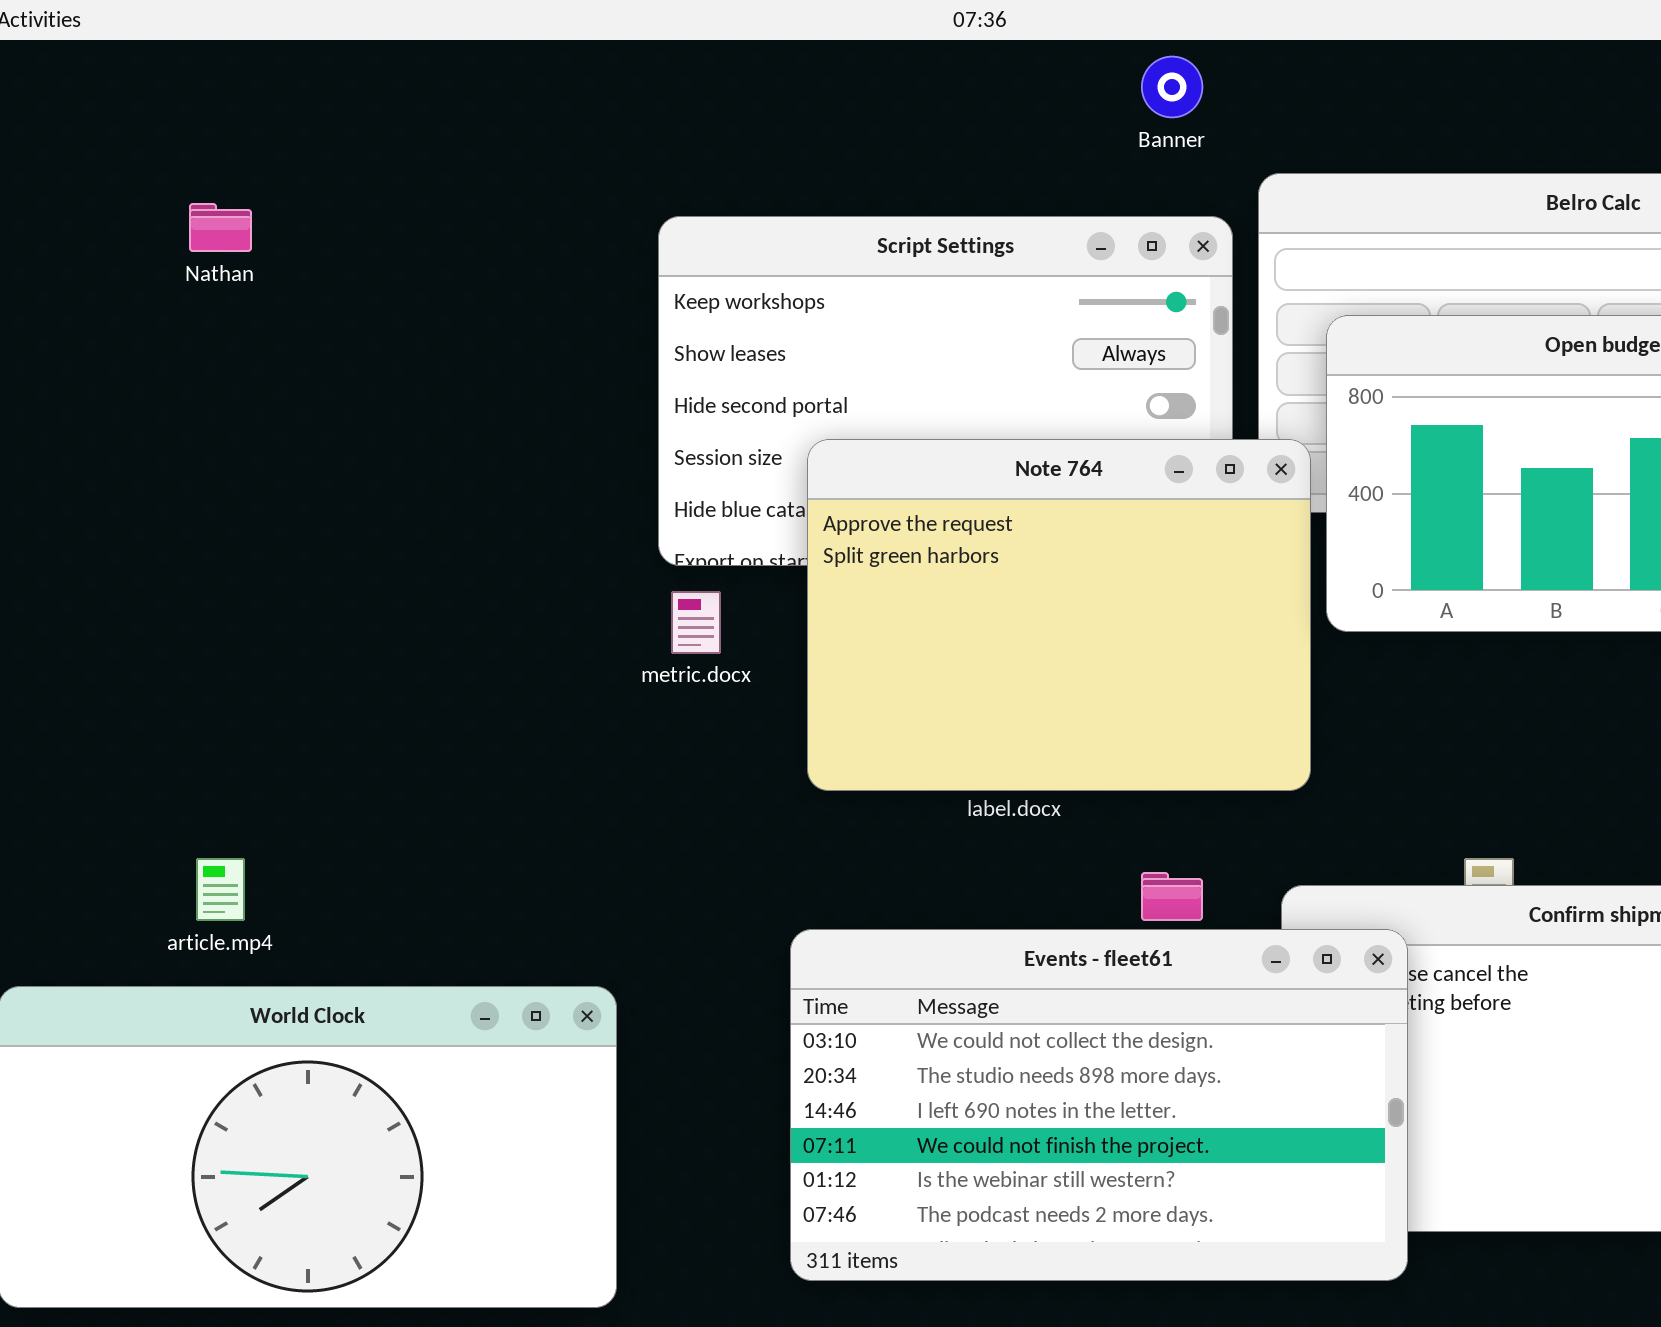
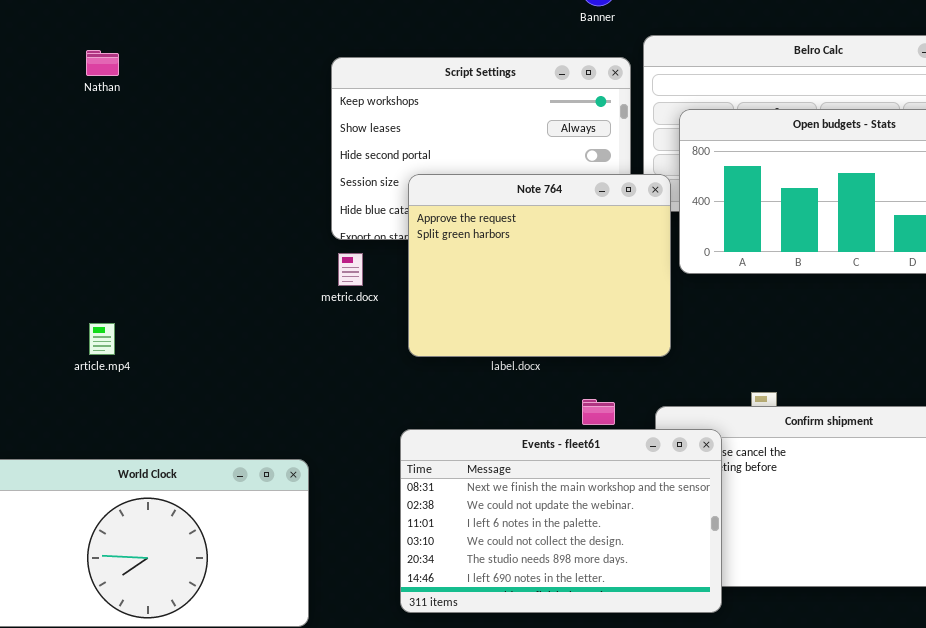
article.mp4: [196,858,245,921] -> [89,323,115,355], moved
Events - fleet61: [790,929,1408,1281] -> [400,429,722,613], scrolled up 3 rows

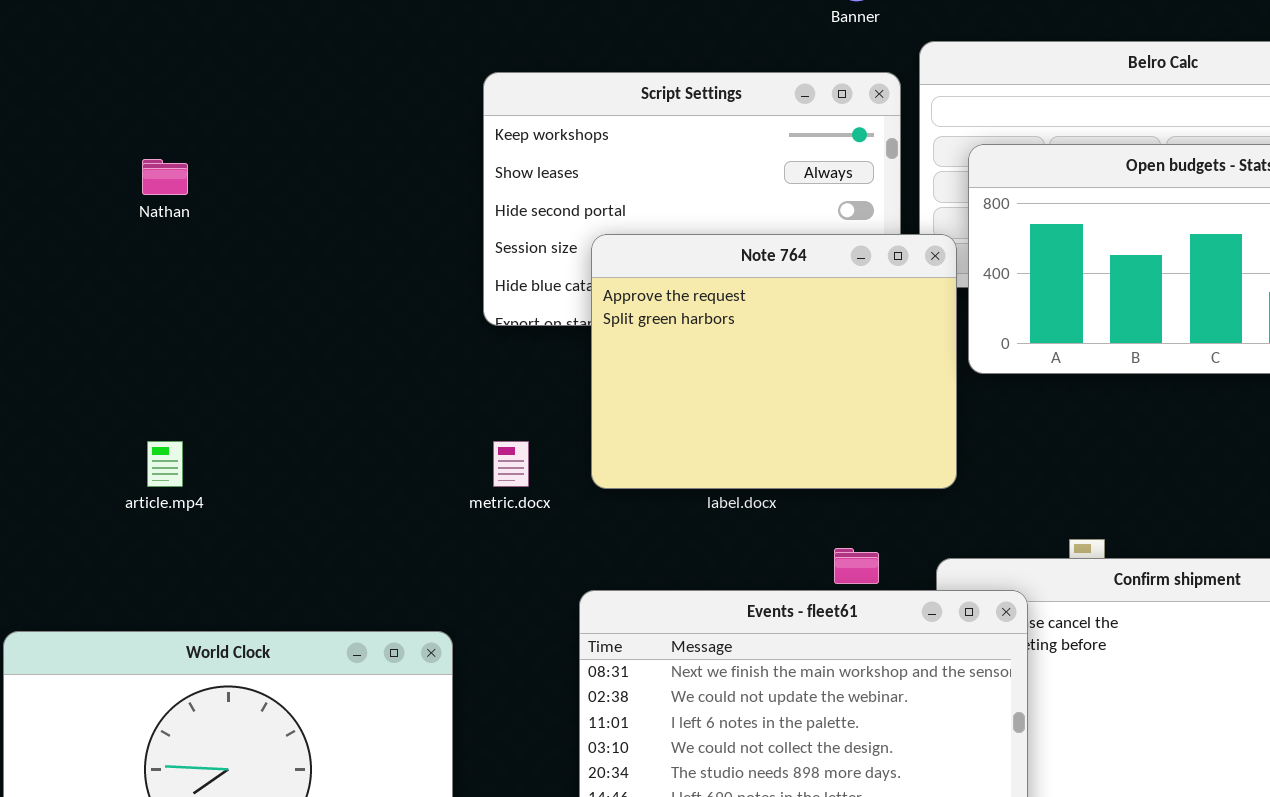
Nathan: [86,50,119,76] -> [142,159,188,195], moved
metric.docx: [338,253,363,286] -> [493,441,529,487], moved

